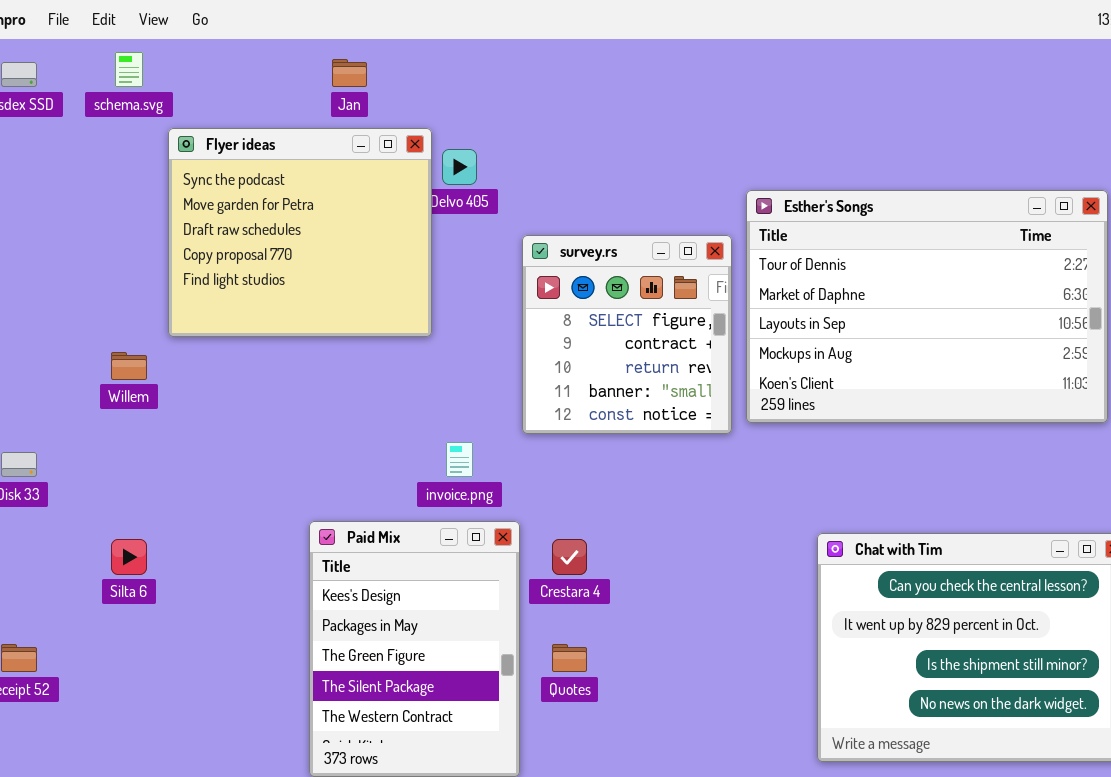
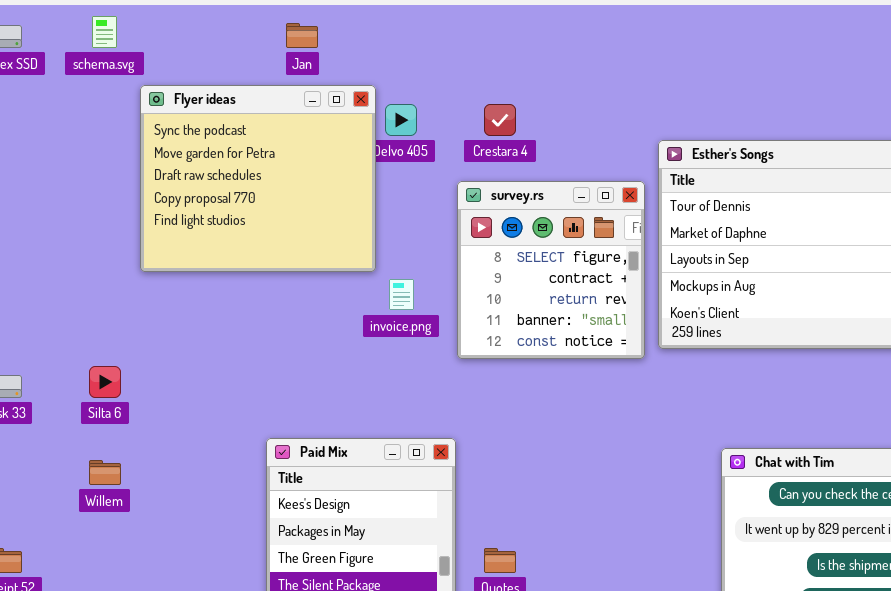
Willem: [111,352,147,380] -> [89,460,121,485], moved
invoice.png: [446,442,473,477] -> [389,279,414,310], moved
Silta 6: [111,539,147,575] -> [89,366,121,398], moved
Crestara 4: [552,539,587,575] -> [484,104,516,136], moved

